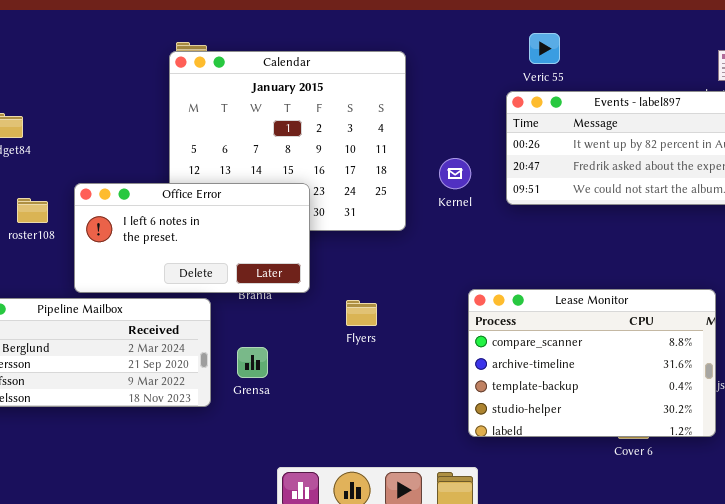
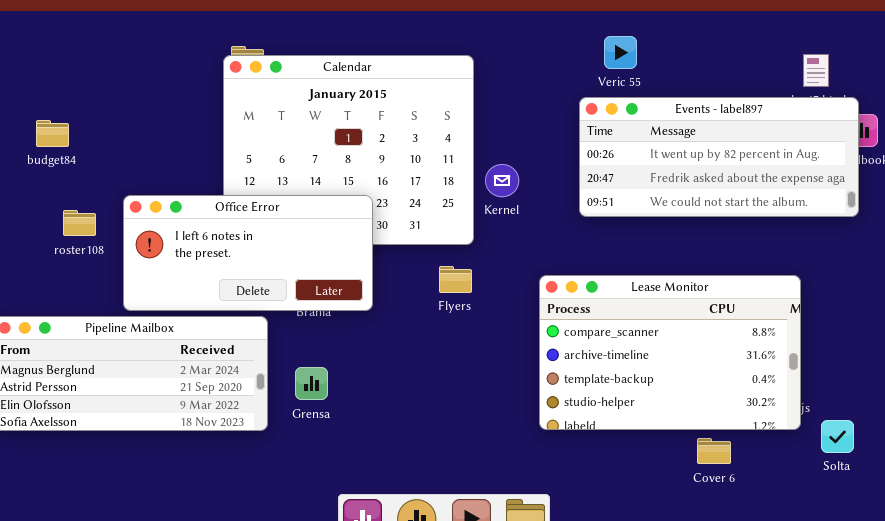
Kernel: [439,158,471,189] -> [485,164,519,197], moved
Lease Monitor: [468,289,716,437] -> [539,275,801,430], moved
Flyers: [346,300,377,326] -> [439,266,472,293], moved

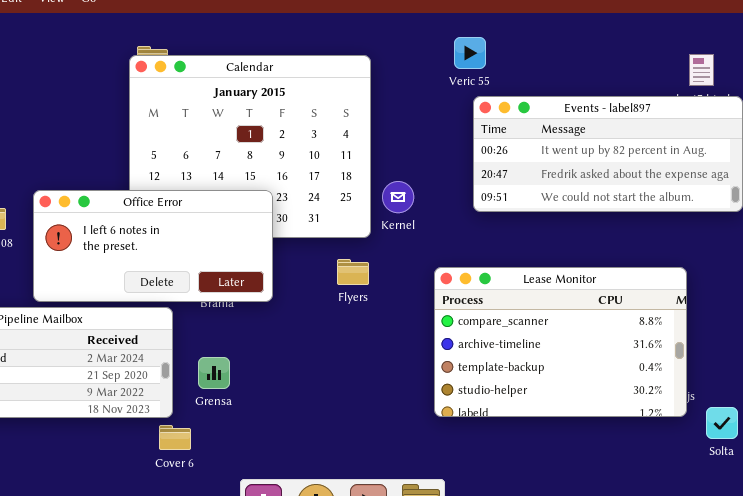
Veric 55: [604,36,637,69] -> [454,37,486,69], moved
Kernel: [485,164,519,197] -> [382,181,414,213], moved
Cover 6: [697,438,731,464] -> [159,425,191,450], moved

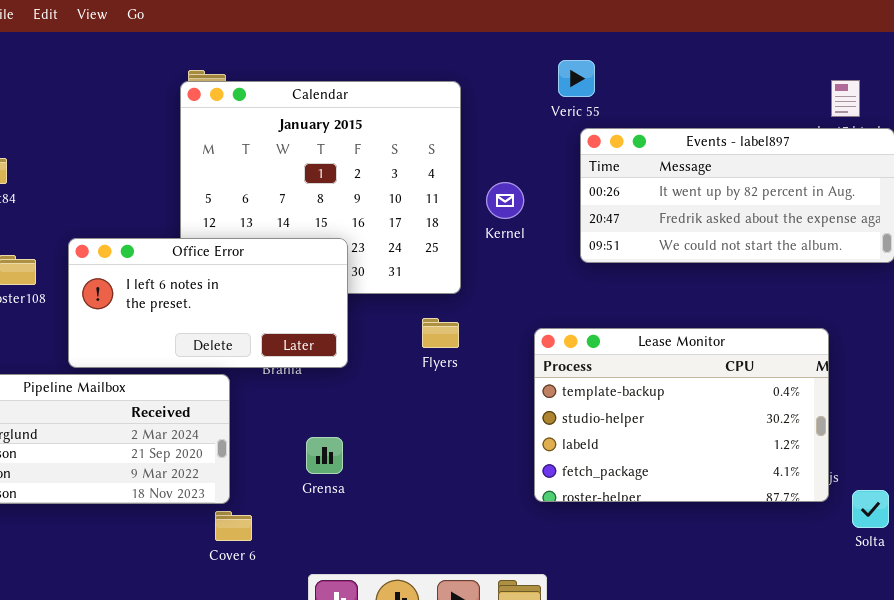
Kernel: [382,181,414,213] -> [486,182,524,219], moved
Lease Monitor: [434,267,687,417] -> [534,328,829,502], scrolled down 2 rows
Grensa: [198,357,230,389] -> [306,437,343,474], moved

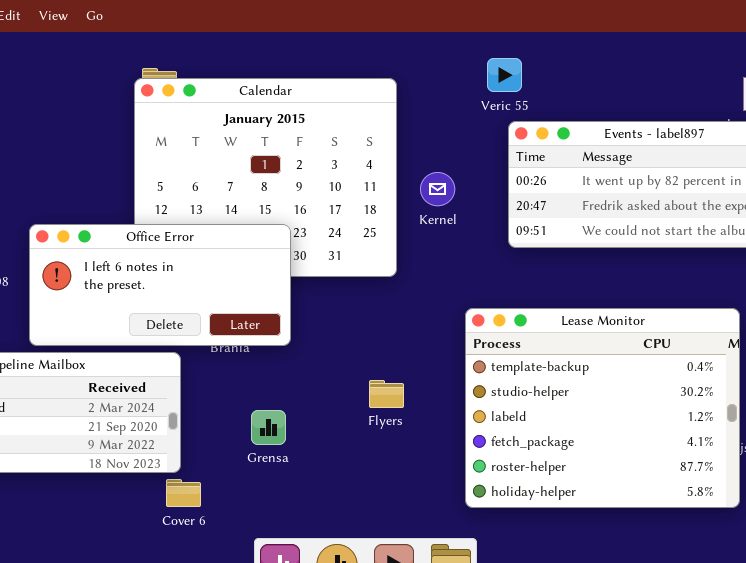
Flyers: [422,318,459,348] -> [369,380,404,408], moved
Lease Monitor: [534,328,829,502] -> [465,308,740,508], resized

